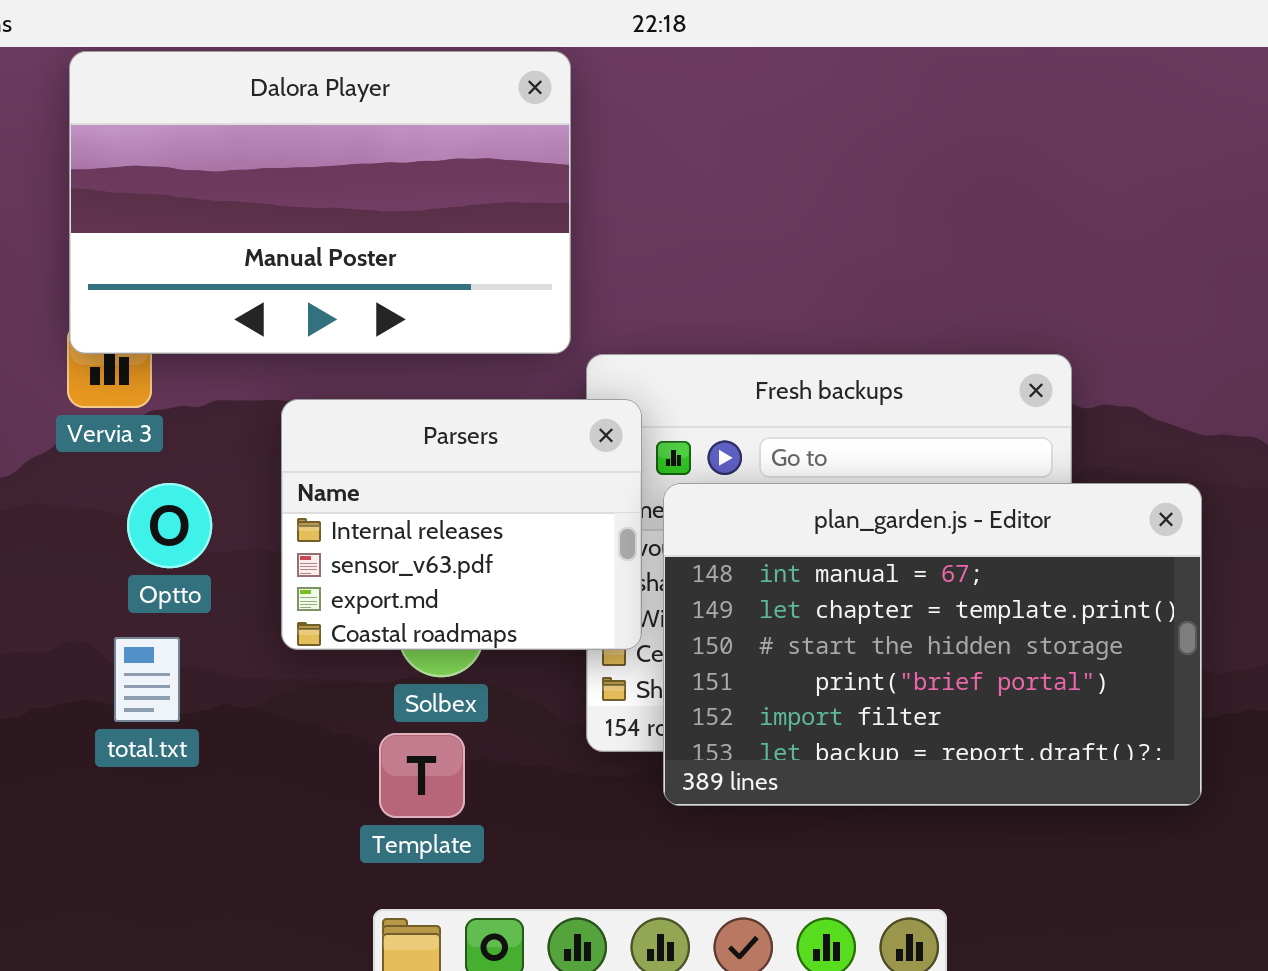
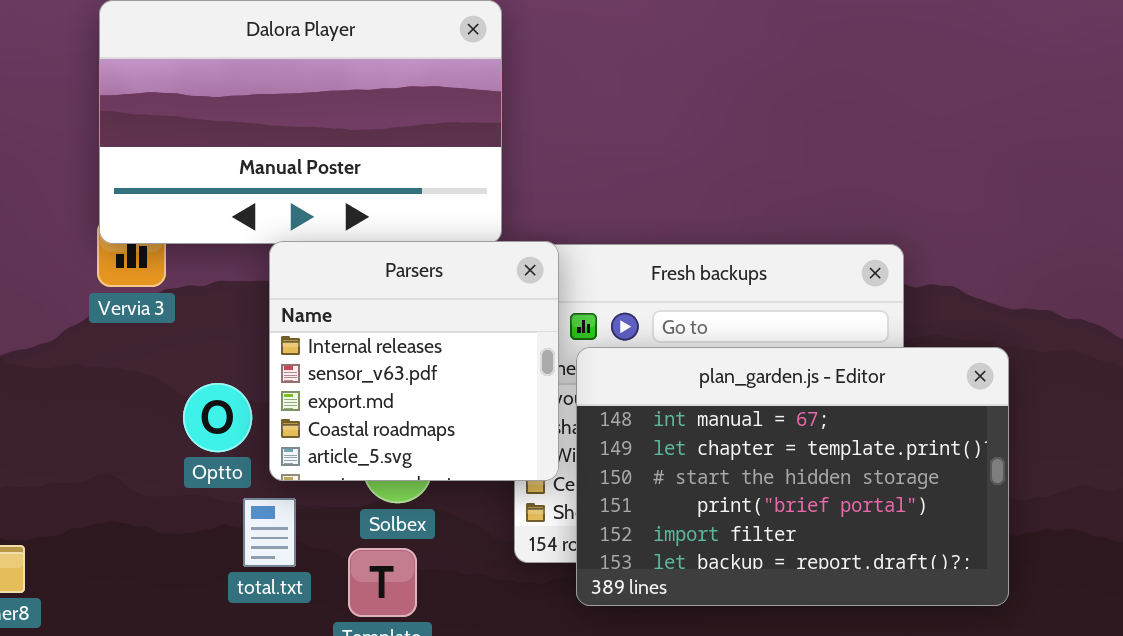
Parsers: [281,399,642,650] -> [269,241,559,481], resized
Optto: [127,483,212,568] -> [183,383,252,452], moved
total.txt: [114,637,180,722] -> [243,498,296,567], moved

